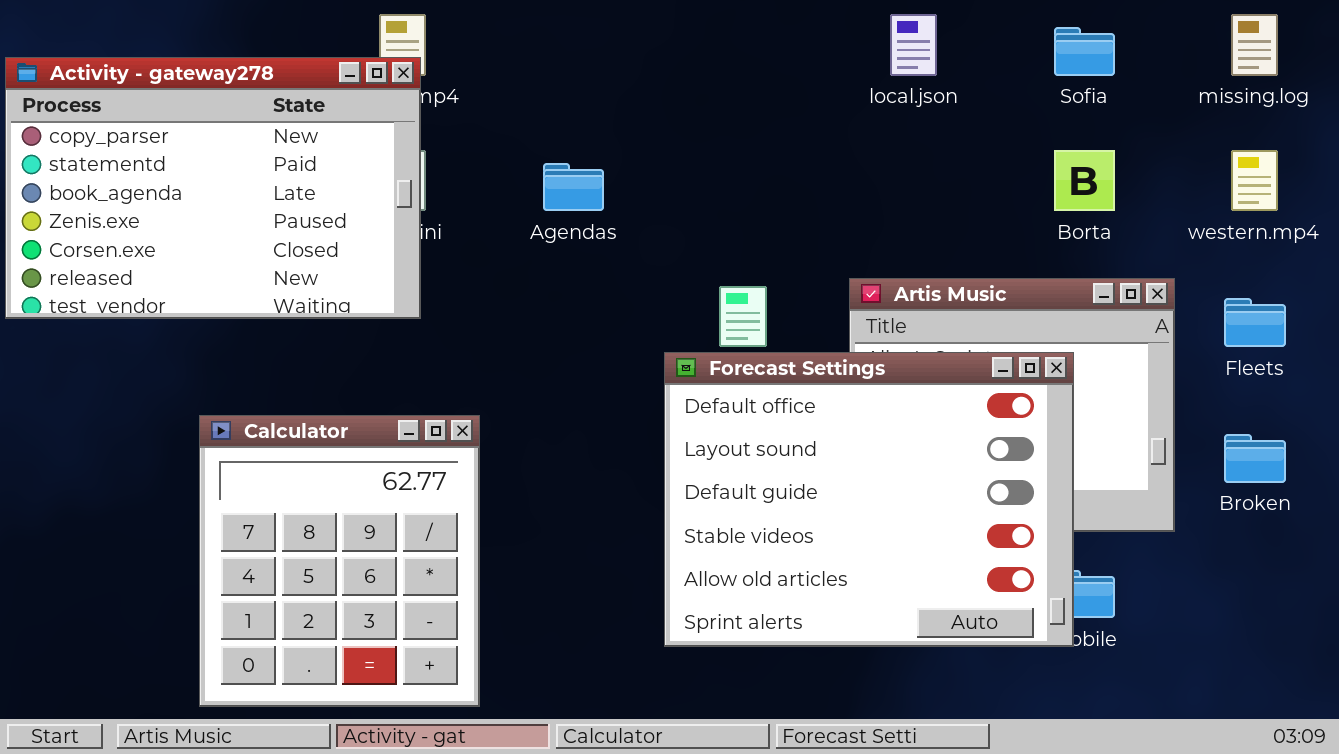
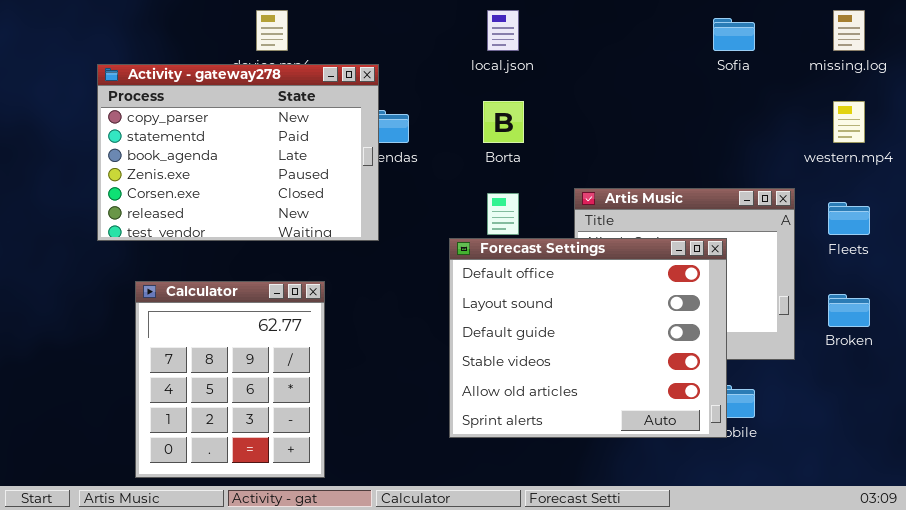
local.json: [890,14,937,76] -> [487,10,519,51], moved
Activity - gateway278: [5,57,421,319] -> [97,64,379,241], moved
Borta: [1054,150,1115,211] -> [483,101,524,143], moved

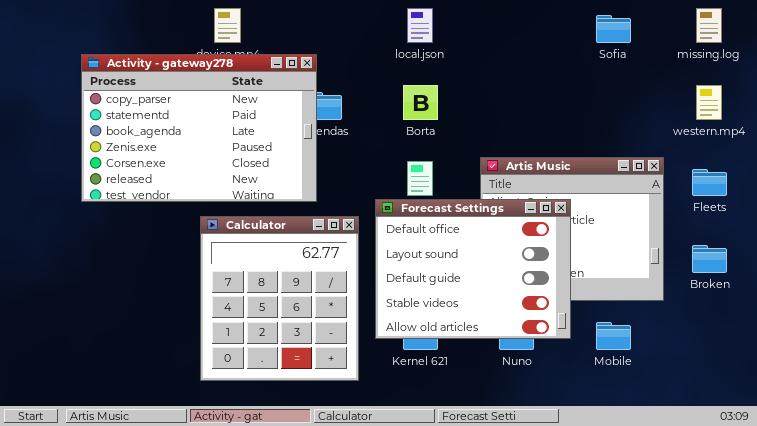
Forecast Settings: [449,238,727,438] -> [375,199,571,339], resized
Calculator: [135,281,325,478] -> [200,216,359,381], moved

